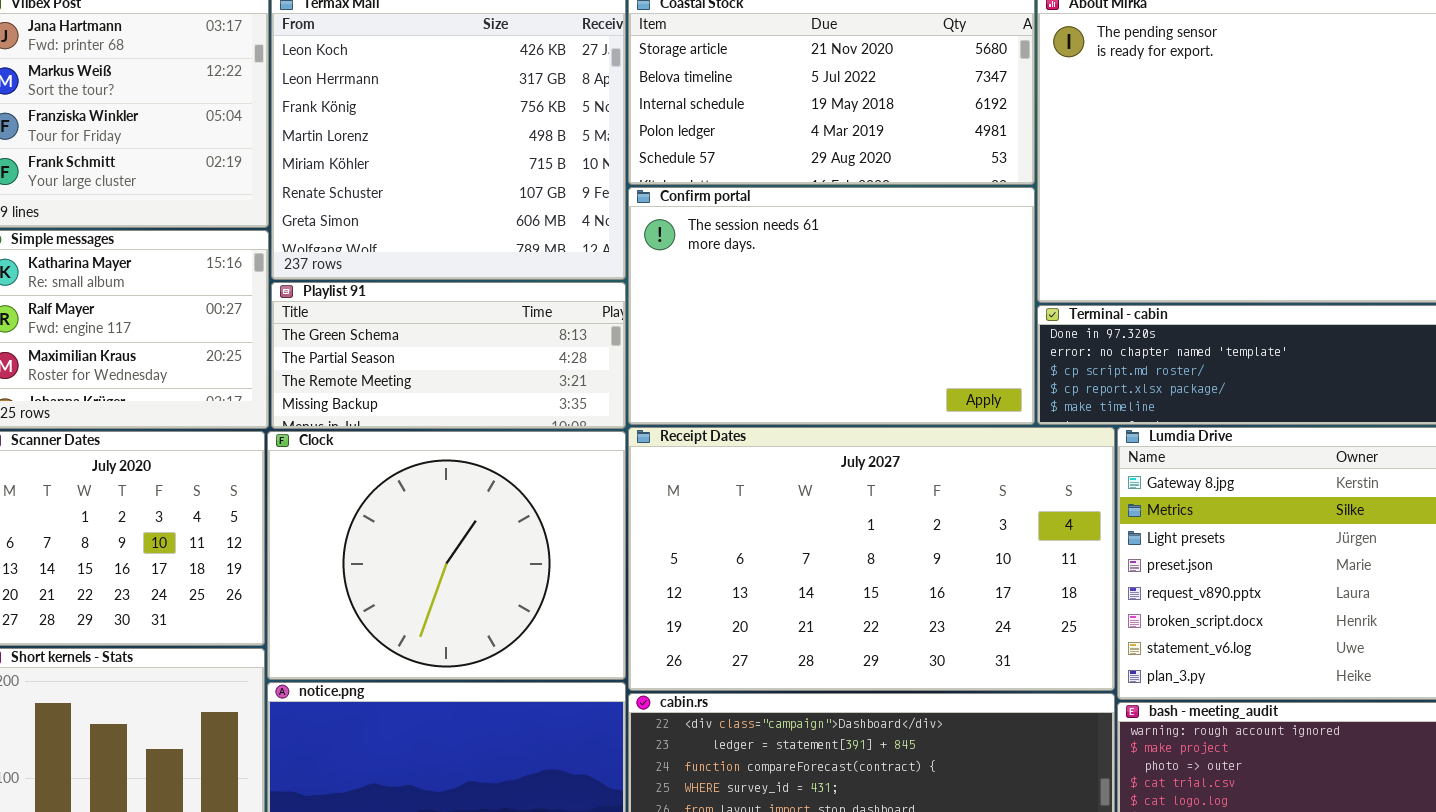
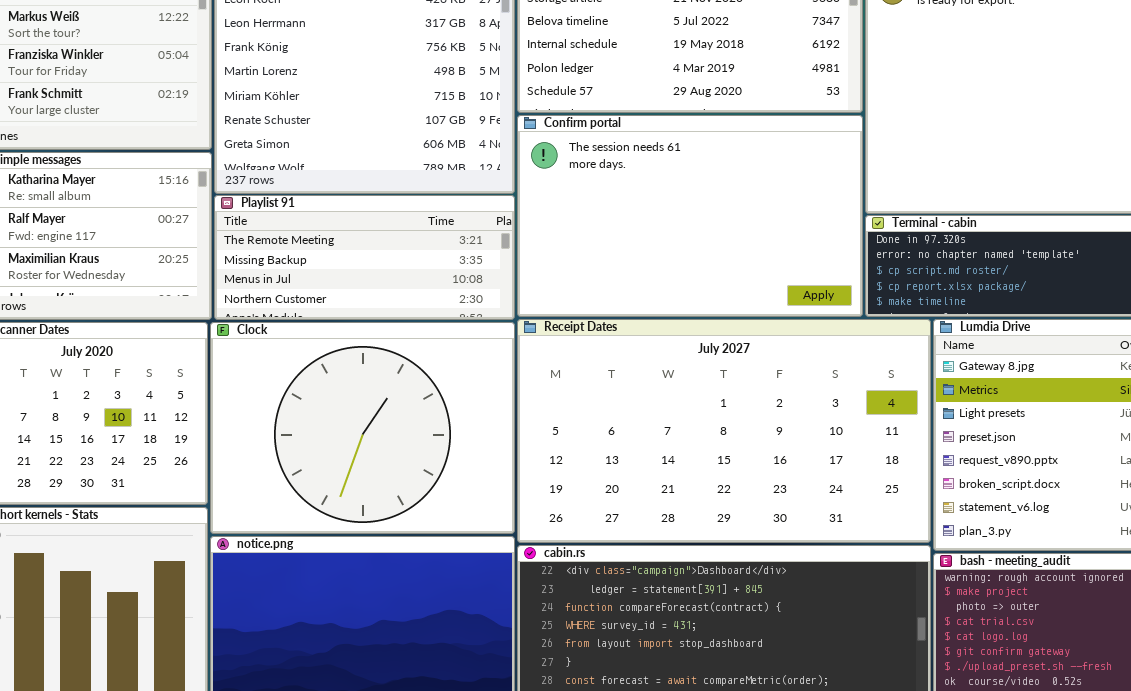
Playlist 91: [271,282,626,429] -> [214,195,515,320], scrolled down 2 rows

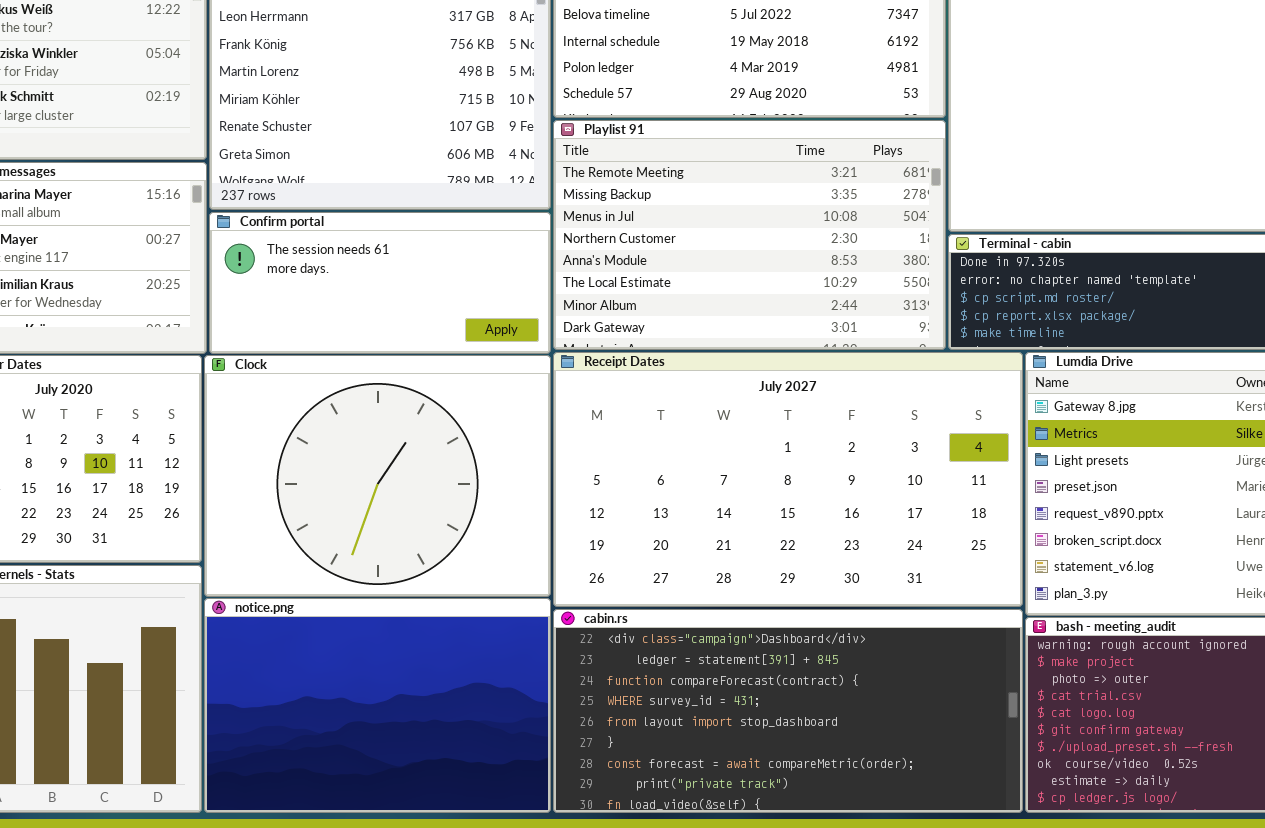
Confirm portal: [517,115,863,317] -> [209,212,551,354], moved, resized
Playlist 91: [214,195,515,320] -> [553,120,946,350], moved, resized

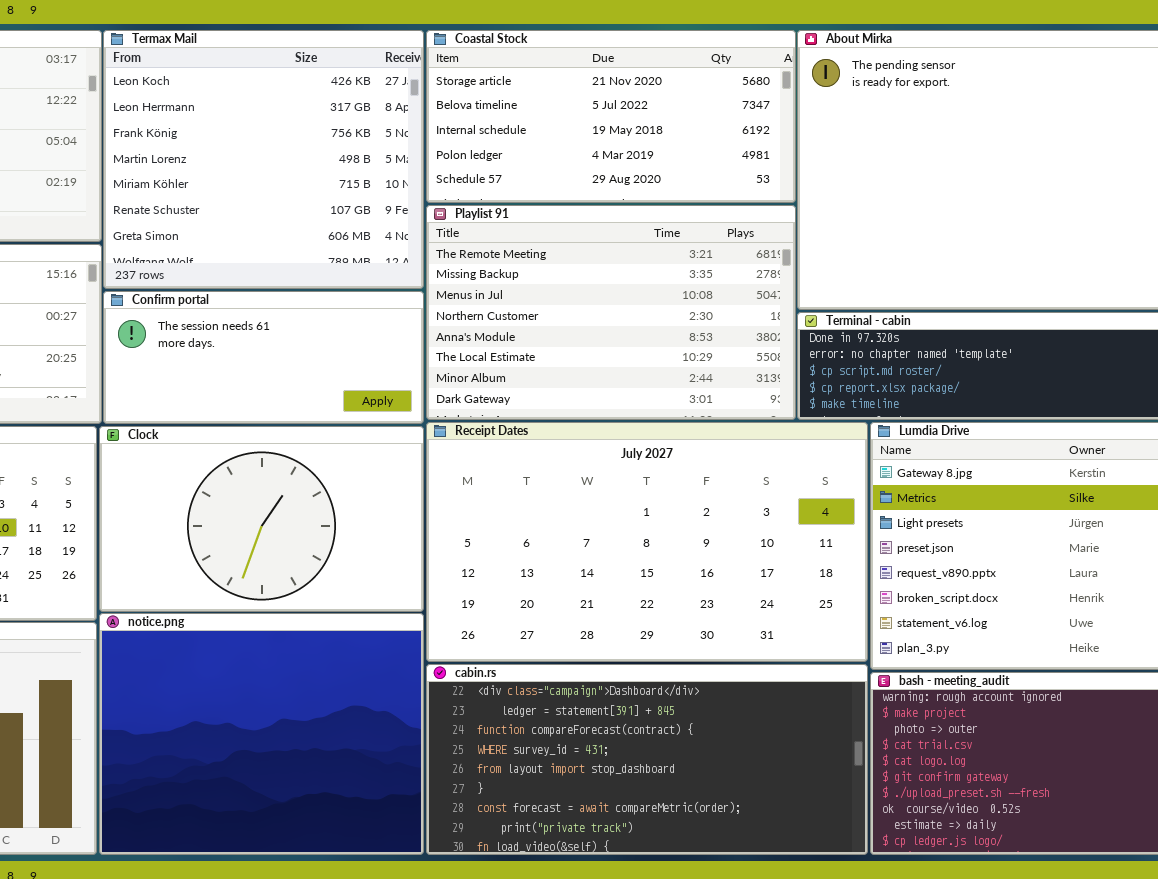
Clock: [204,355,551,597] -> [99,426,424,612], resized
notice.png: [204,598,551,813] -> [99,613,424,855], resized

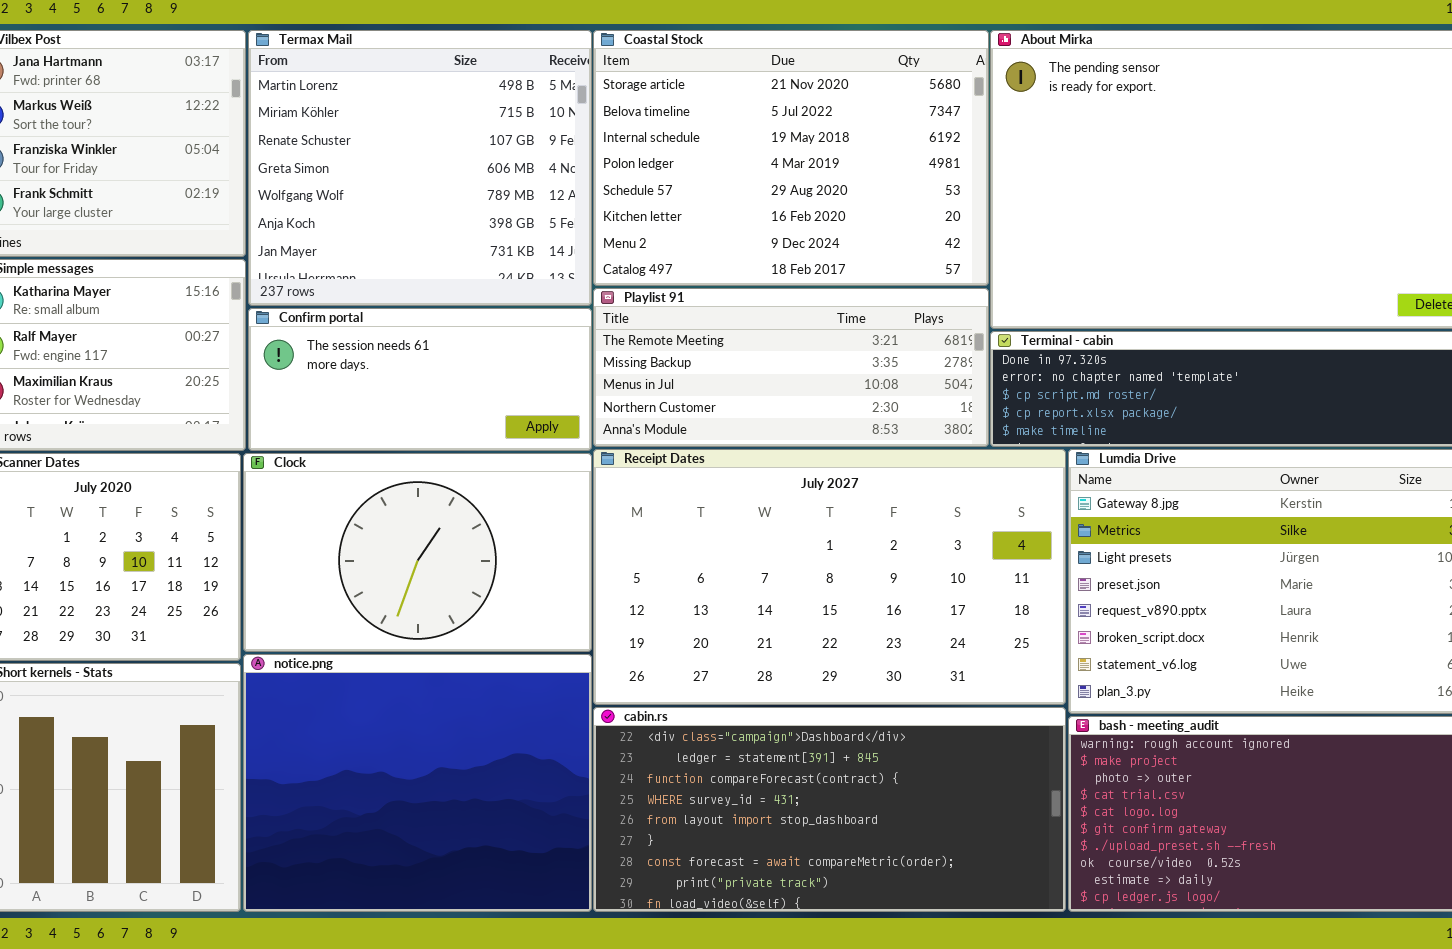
Termax Mail: [103,30,424,289] -> [248,30,592,306], scrolled down 3 rows
Coastal Stock: [426,30,796,203] -> [593,30,989,286], resized
Playlist 91: [426,205,796,420] -> [593,288,989,447], resized

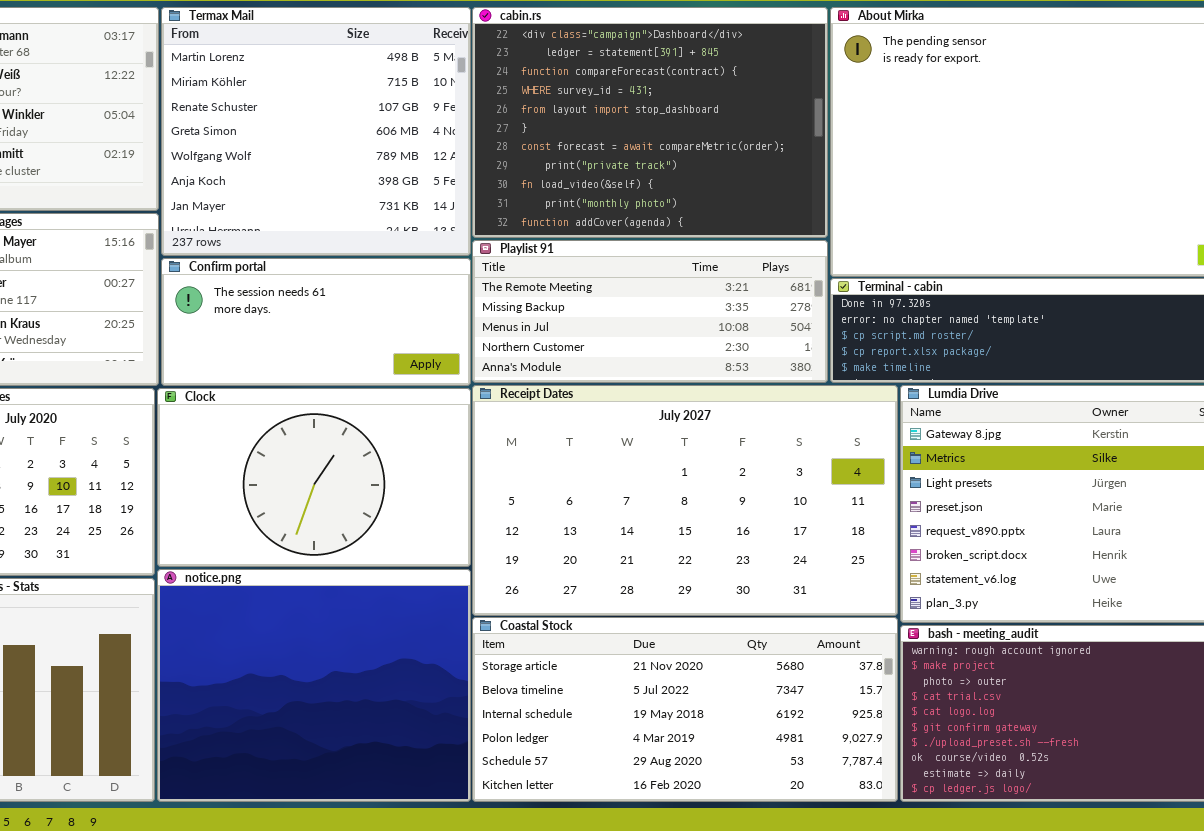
Coastal Stock: [593,30,989,286] -> [472,617,898,802], moved, resized
cabin.rs: [593,707,1066,912] -> [472,7,828,238], moved, resized

